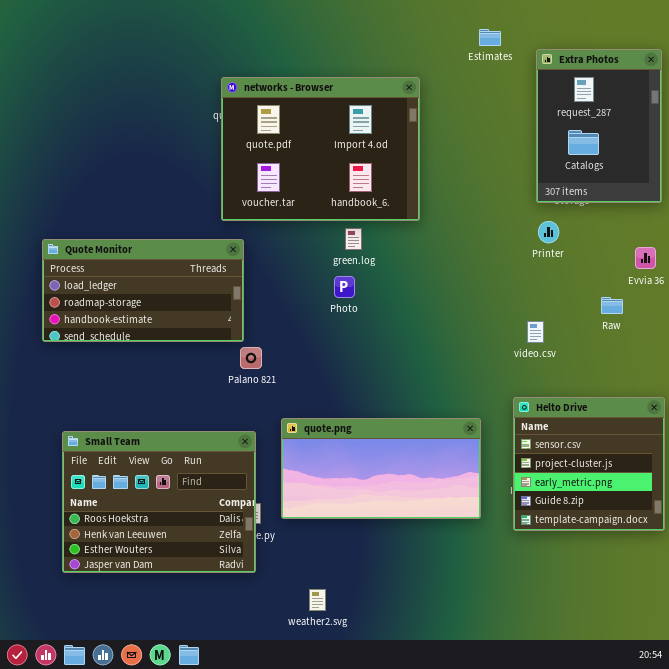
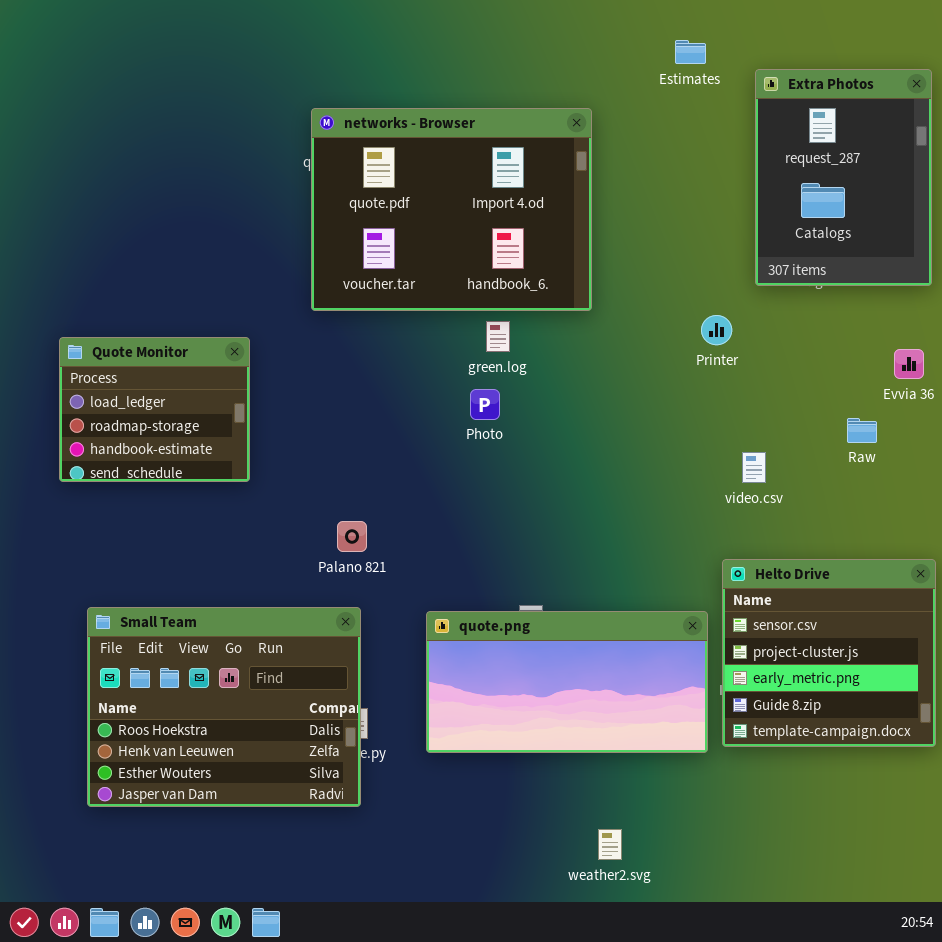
Printer: [538,221,559,243] -> [701,315,732,345], moved
Quote Monitor: [42,239,244,342] -> [59,337,250,482], resized
Palano 821: [240,347,262,369] -> [337,521,367,552], moved
quote.png: [281,418,481,519] -> [426,611,708,753], moved
weather2.svg: [309,589,326,611] -> [598,829,622,860], moved

